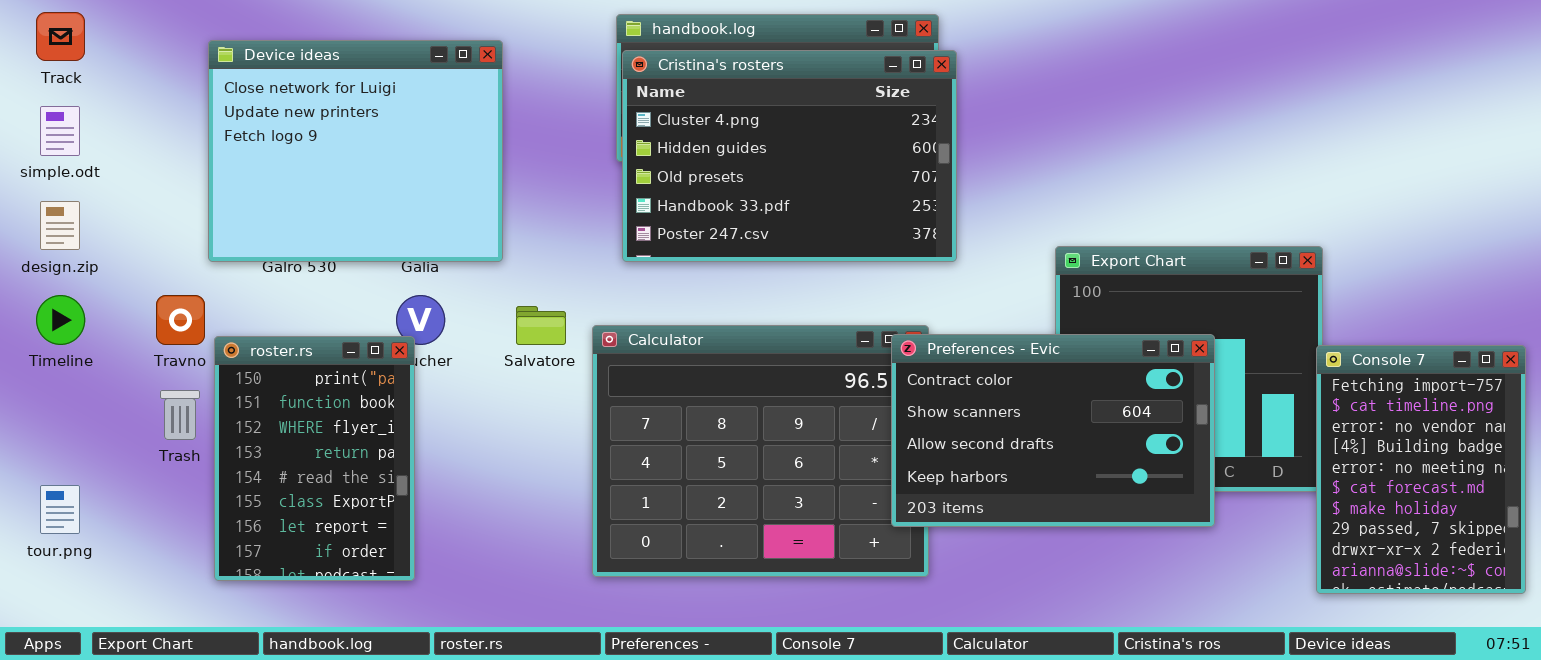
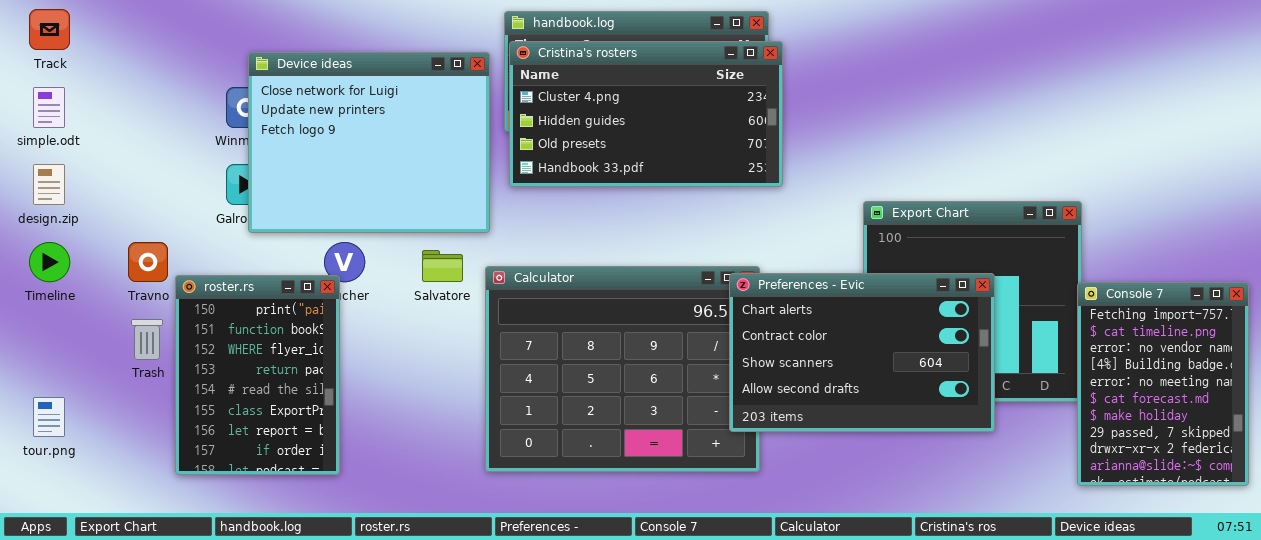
Device ideas: [208,40,503,262] -> [248,52,490,233], moved
Cristina's rosters: [622,50,957,262] -> [509,41,783,187], resized
Preferences - Evic: [891,334,1215,527] -> [729,273,995,432], scrolled up 1 row

